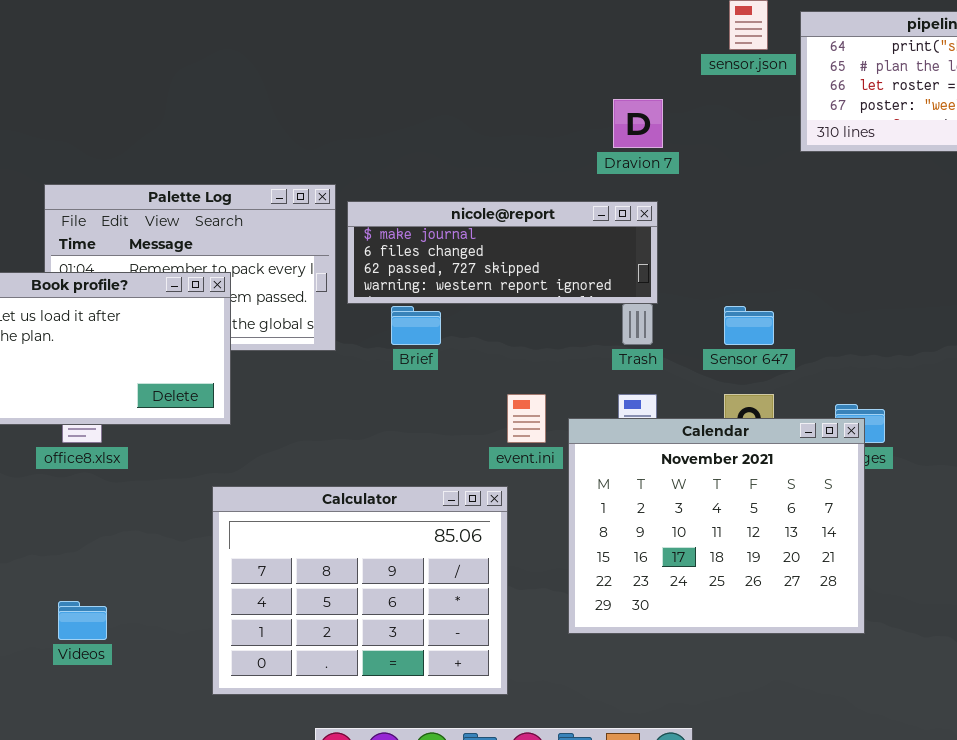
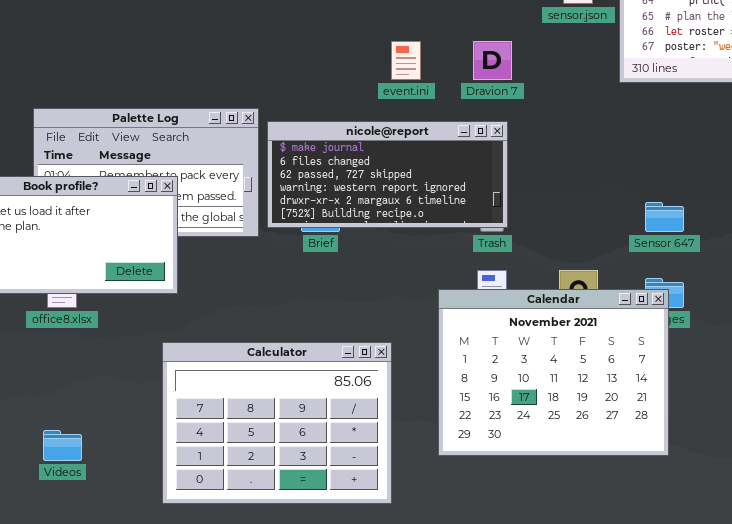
nicole@report: [347,201,658,304] -> [267,121,508,228], resized
Sensor 647: [724,306,774,345] -> [645,202,684,232], moved
event.ini: [507,394,546,443] -> [391,41,421,80], moved

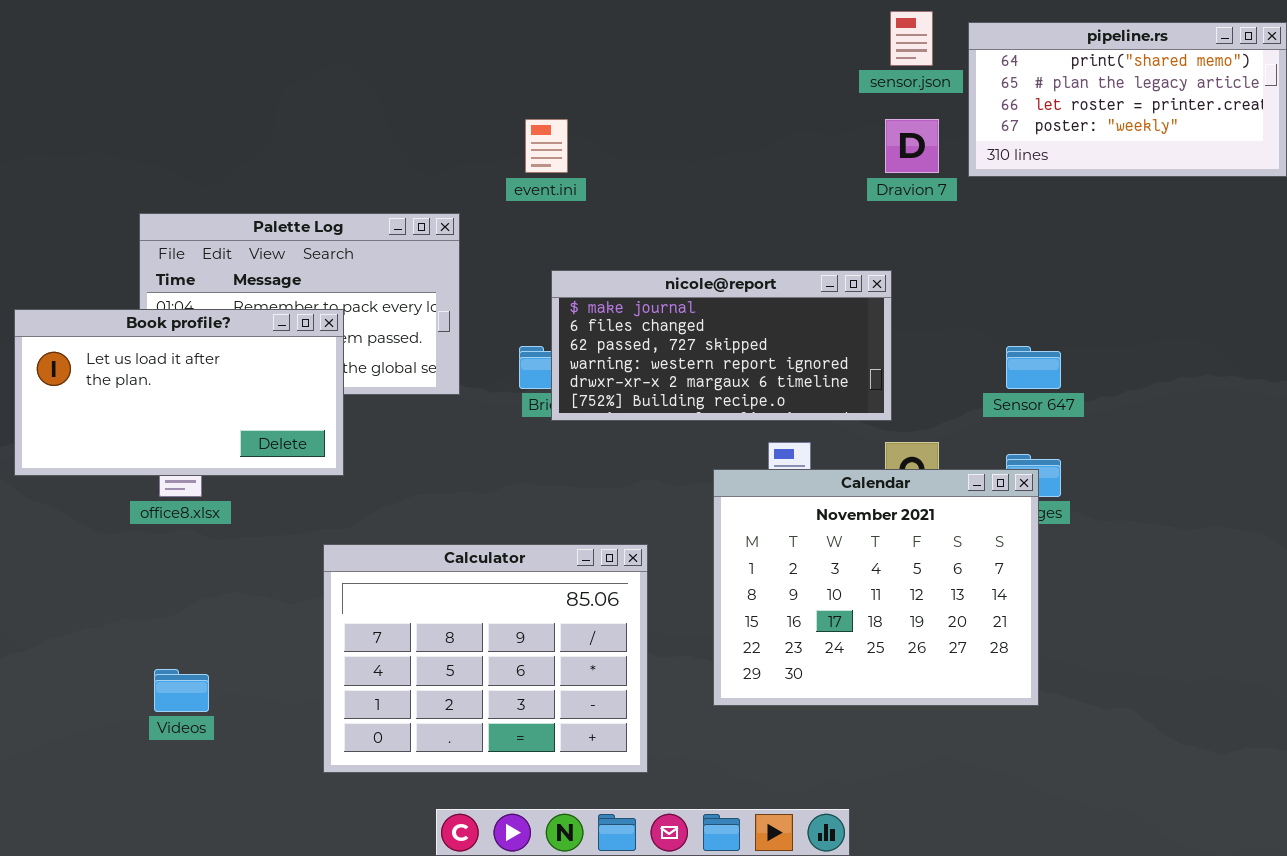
event.ini: [391,41,421,80] -> [525,119,568,173], moved
Dravion 7: [473,41,512,80] -> [885,119,939,173], moved
nicole@report: [267,121,508,228] -> [551,270,892,421], moved

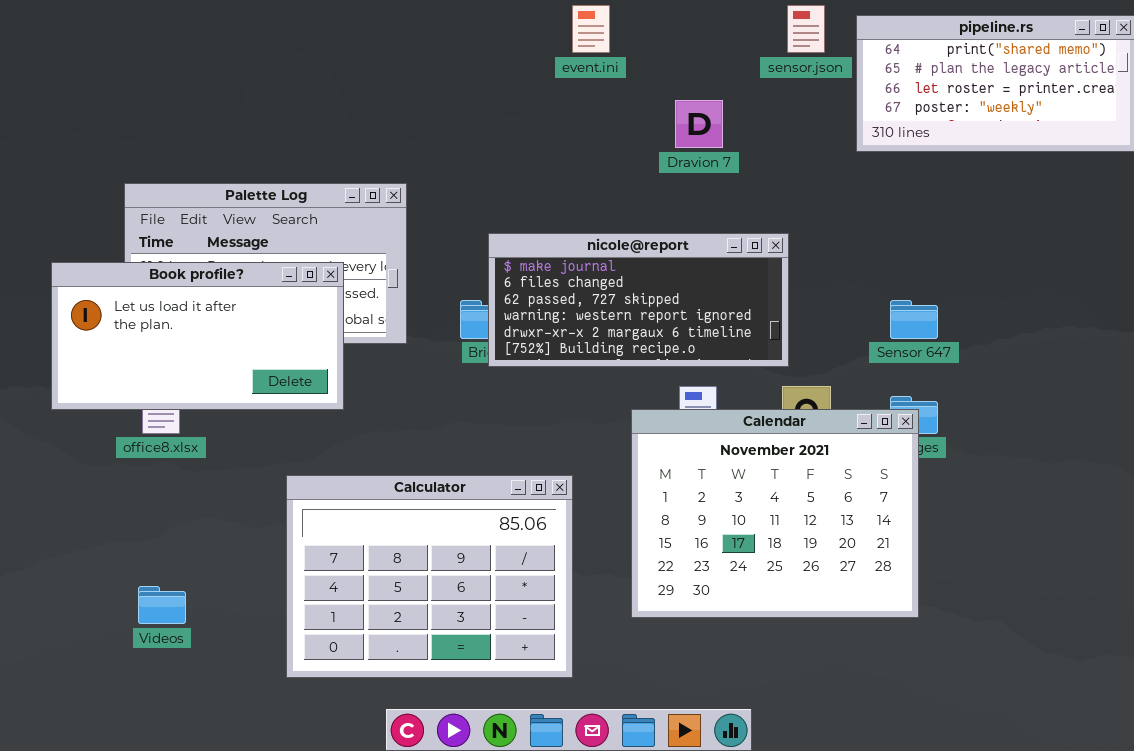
event.ini: [525,119,568,173] -> [572,5,610,53], moved
Dravion 7: [885,119,939,173] -> [675,100,723,148], moved
Book profile?: [14,309,344,476] -> [51,262,344,410], moved

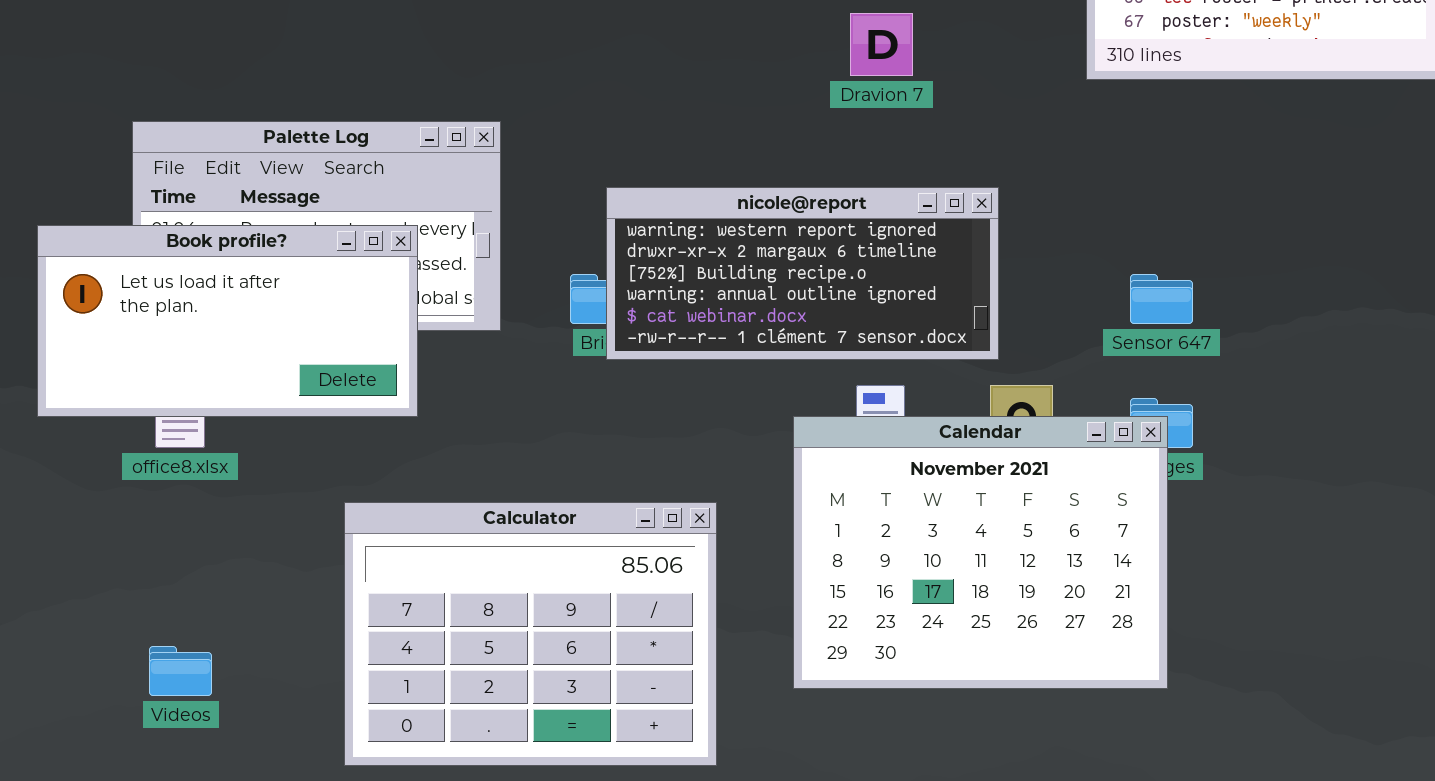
nicole@report: [488,233,789,367] -> [606,187,999,360], scrolled down 3 rows

